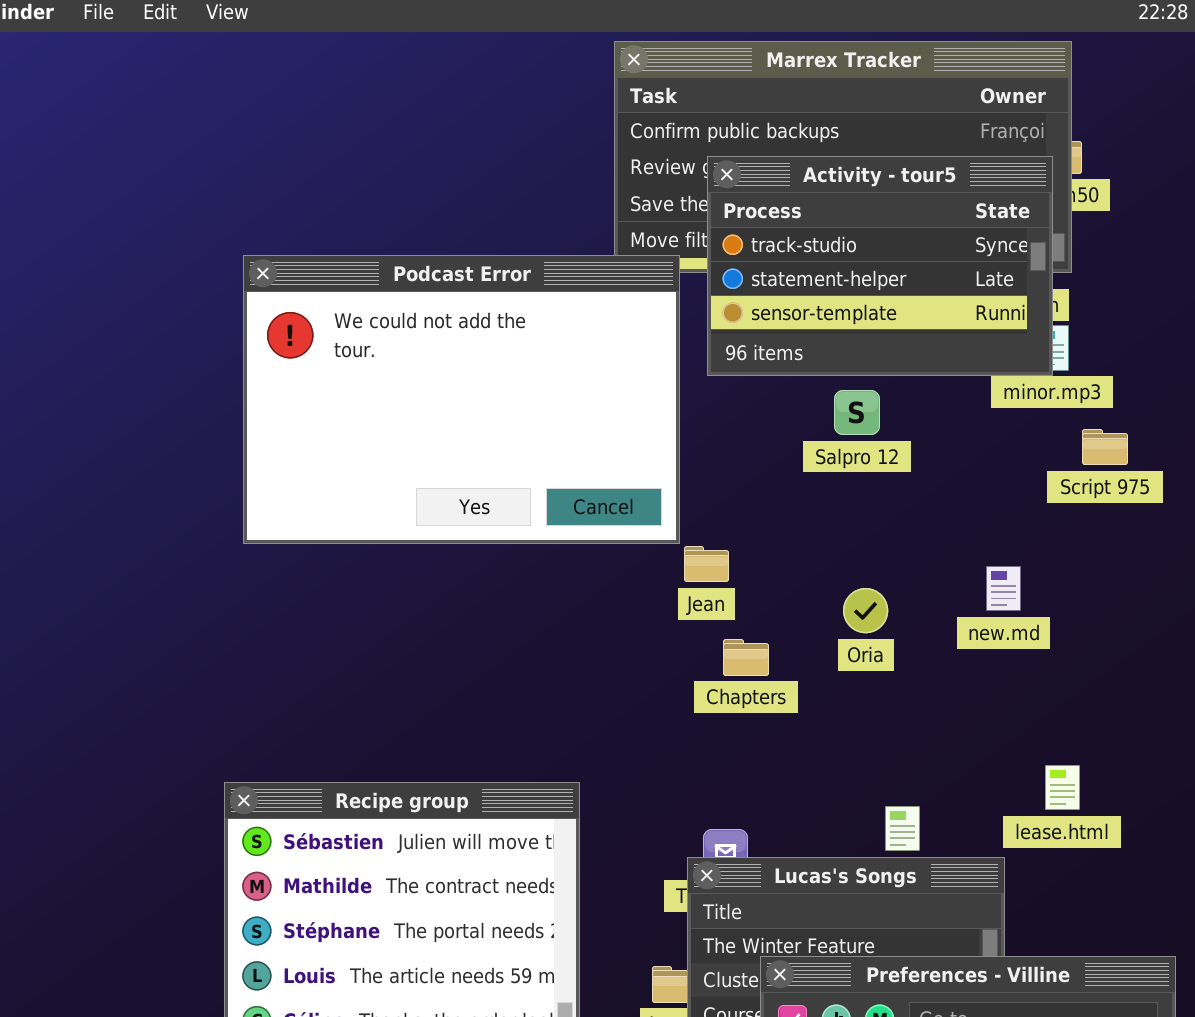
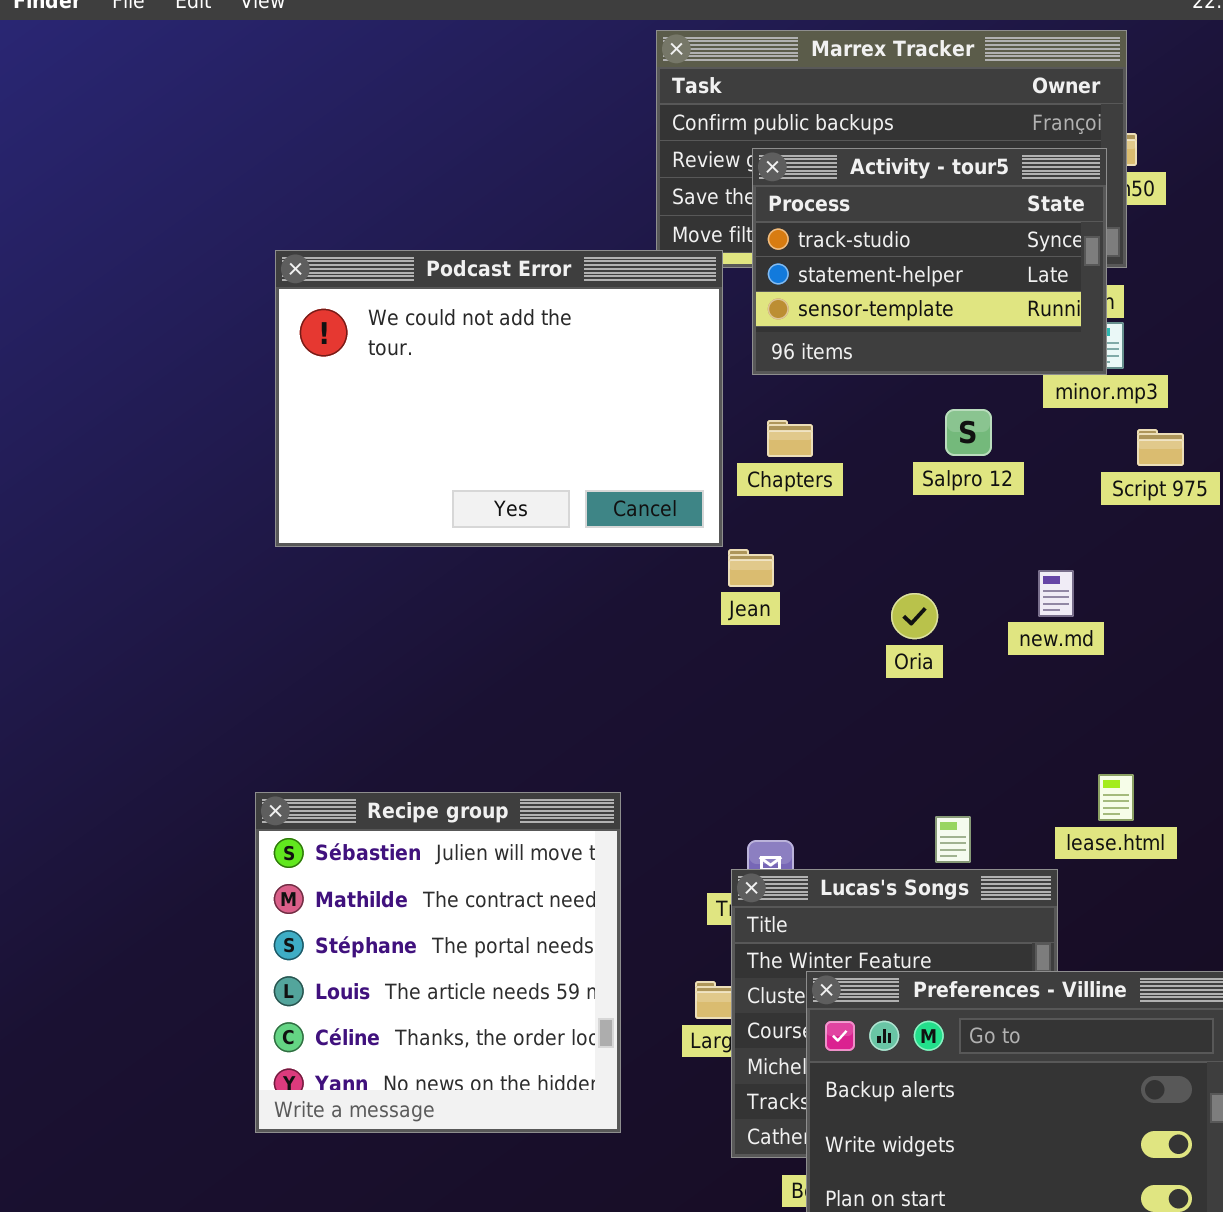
Salpro 12: [834,390,880,435] -> [945,409,992,456], moved
Chapters: [723,639,769,676] -> [767,420,813,457], moved

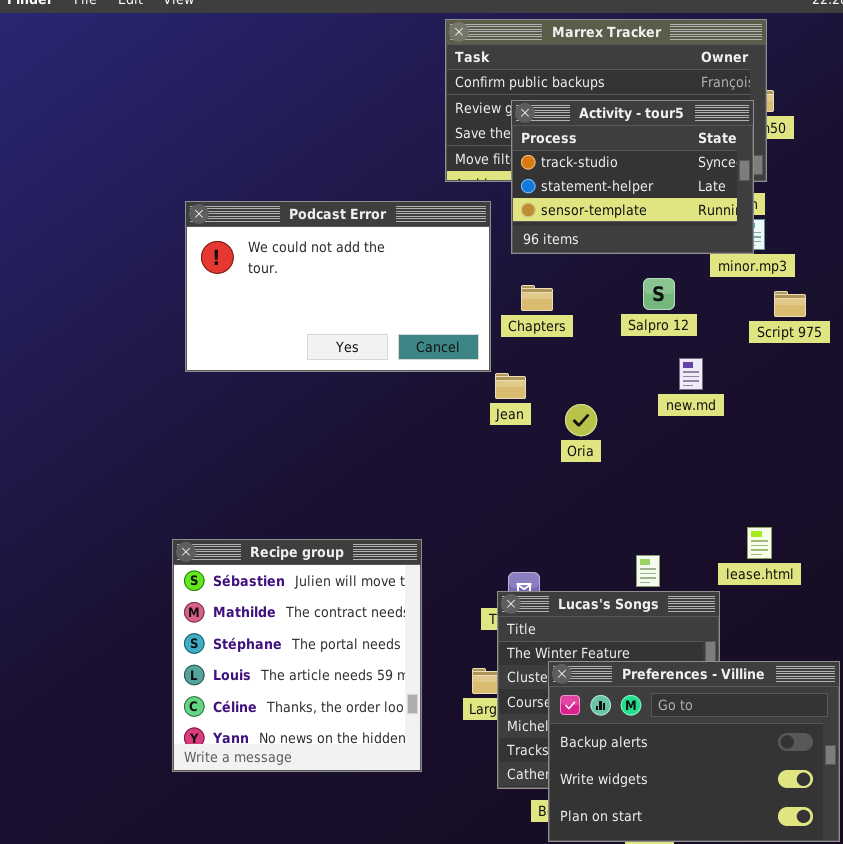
Podcast Error: [275,250,723,547] -> [185,201,491,372], resized
new.md: [1038,570,1074,617] -> [679,358,703,390], moved
Oria: [891,593,938,639] -> [565,404,597,436], moved

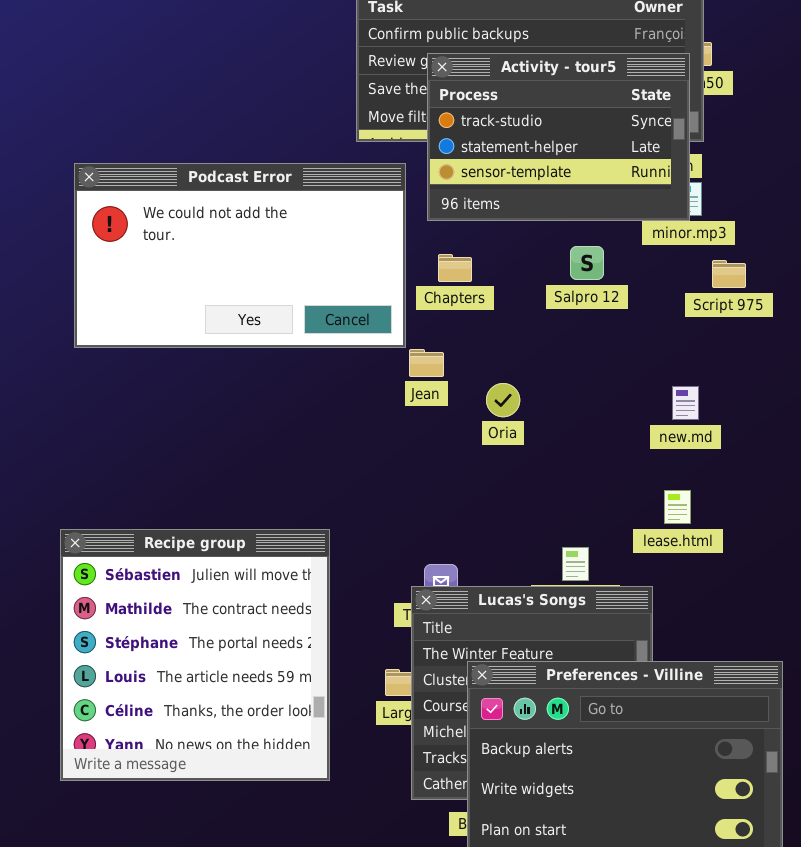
new.md: [679,358,703,390] -> [672,386,699,420], moved
lease.html: [747,527,772,559] -> [664,490,691,524], moved

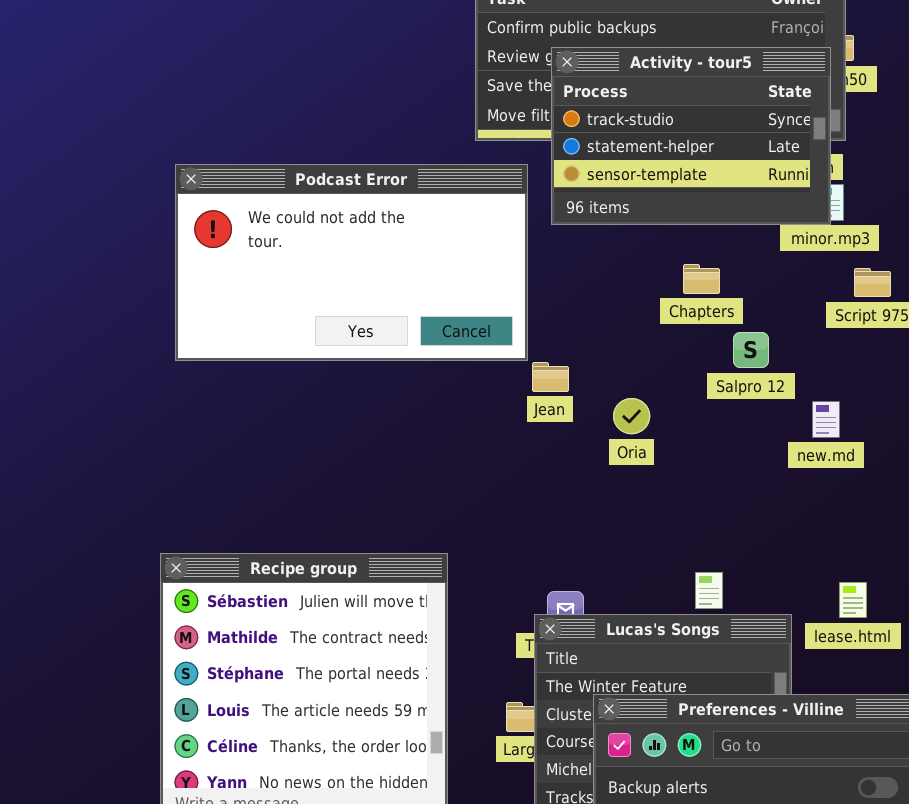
Salpro 12: [570,246,604,280] -> [733,332,769,368], moved
Chapters: [438,254,472,282] -> [683,264,720,294], moved
lease.html: [664,490,691,524] -> [839,582,867,618], moved

